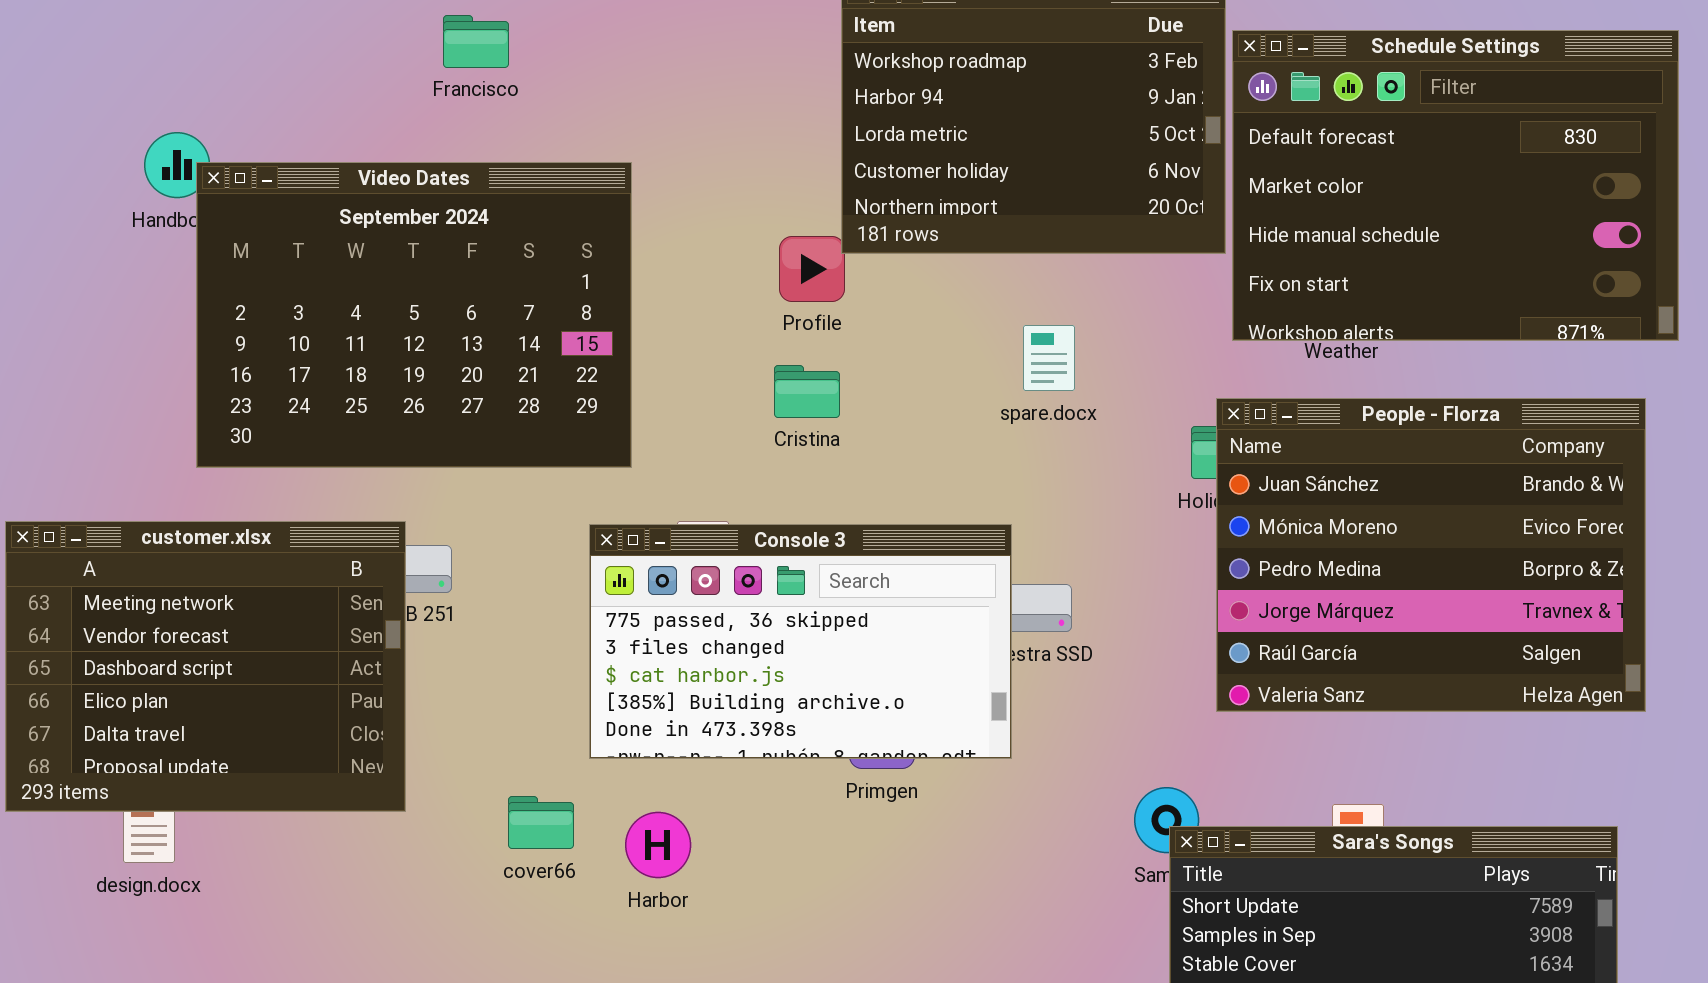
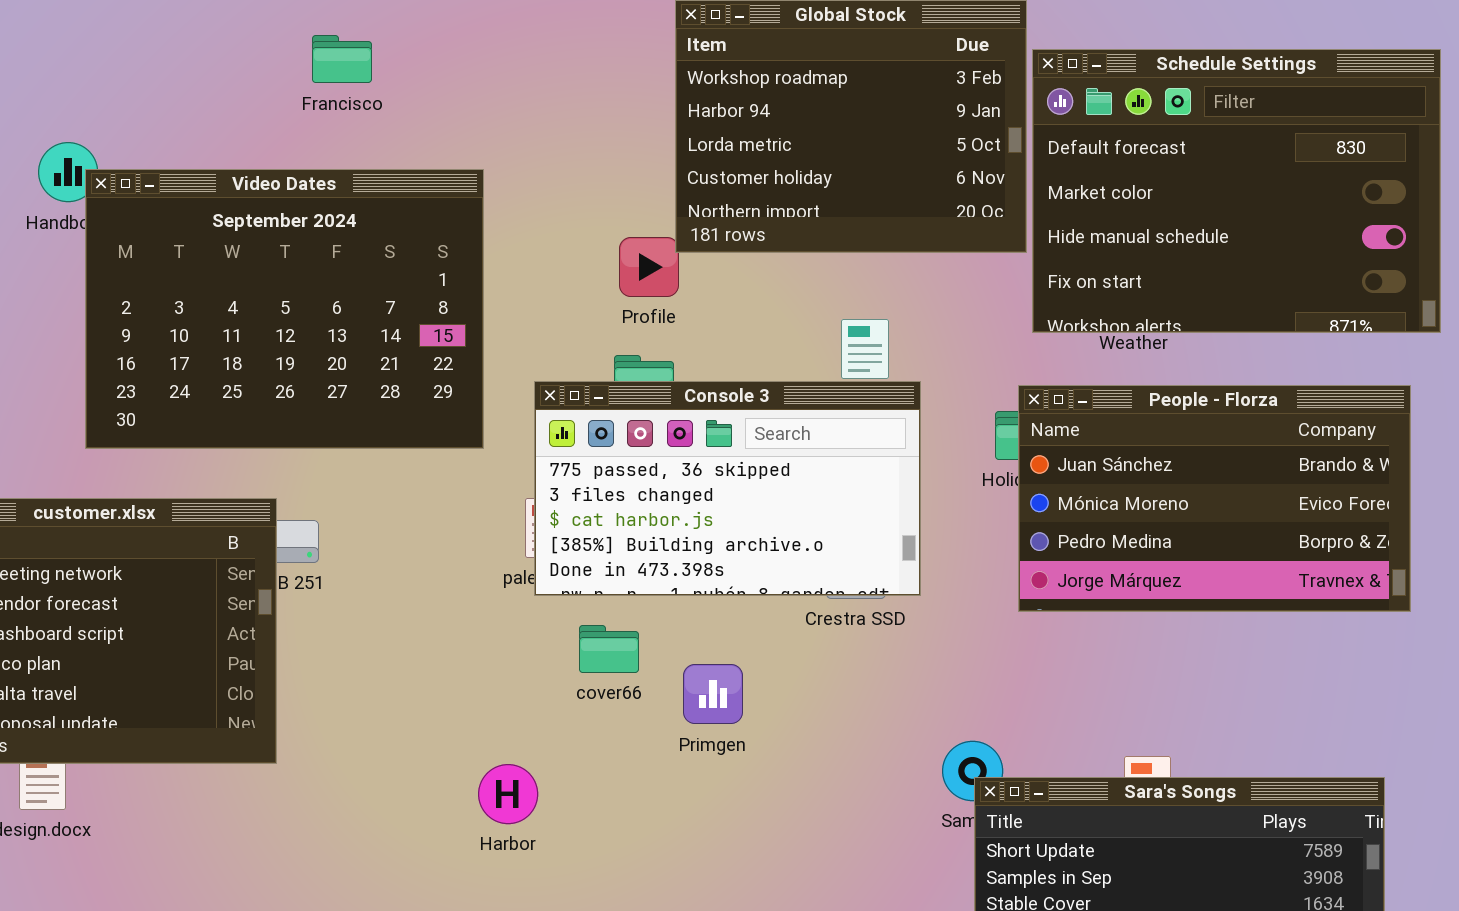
People - Florza: [1216,398,1646,712] -> [1018,385,1411,612], resized
Console 3: [589,524,1012,759] -> [534,381,921,596], moved
cover66: [508,796,574,849] -> [579,625,639,673], moved

